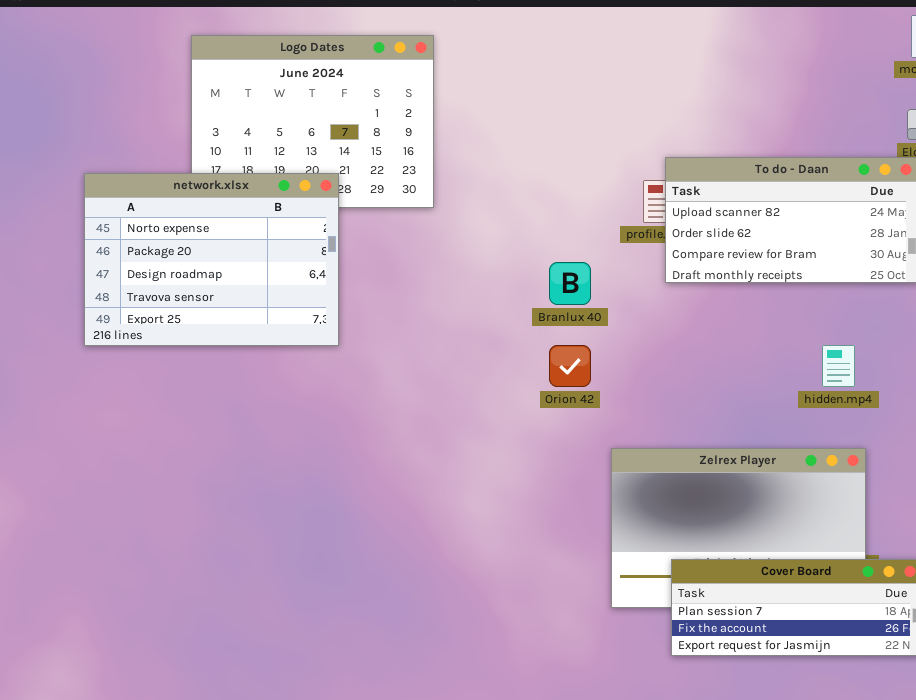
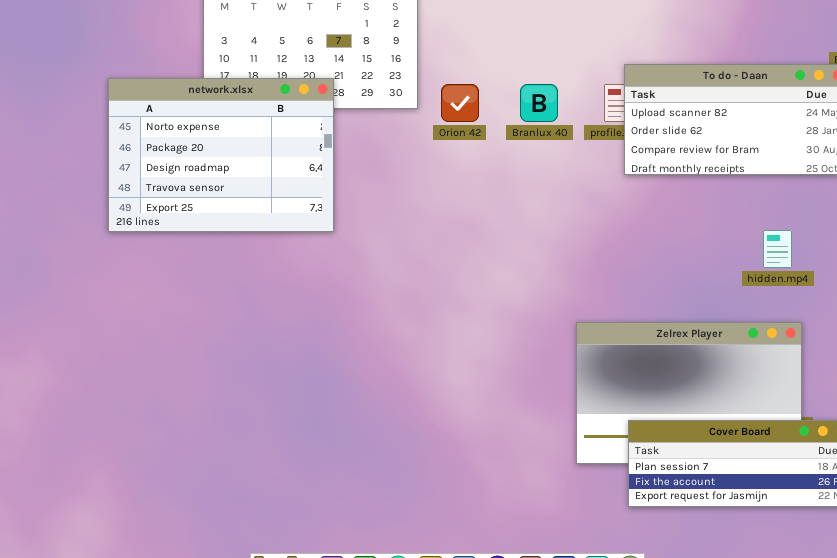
Branlux 40: [549,262,591,305] -> [520,84,558,122], moved
Orion 42: [549,345,591,387] -> [441,84,479,122], moved

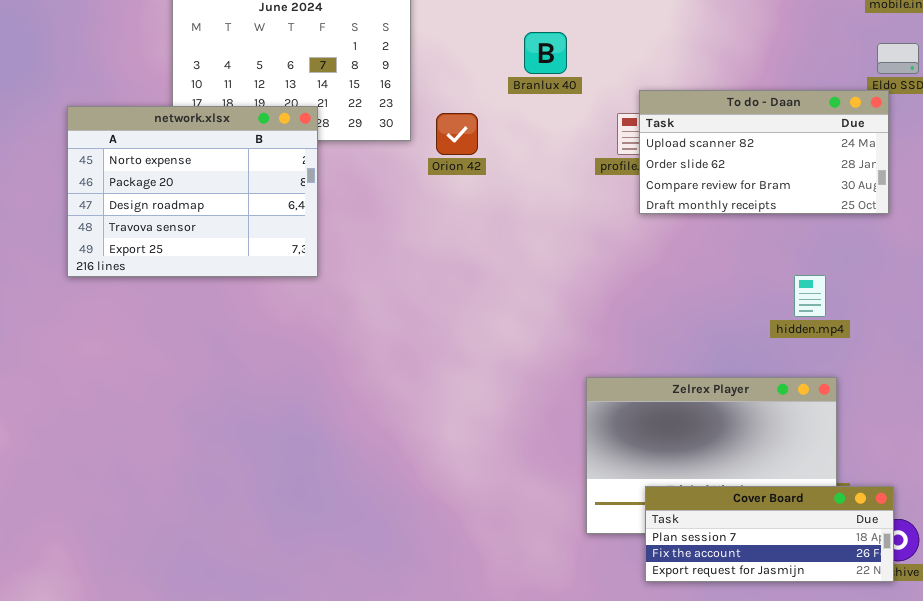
Branlux 40: [520,84,558,122] -> [524,32,567,74], moved

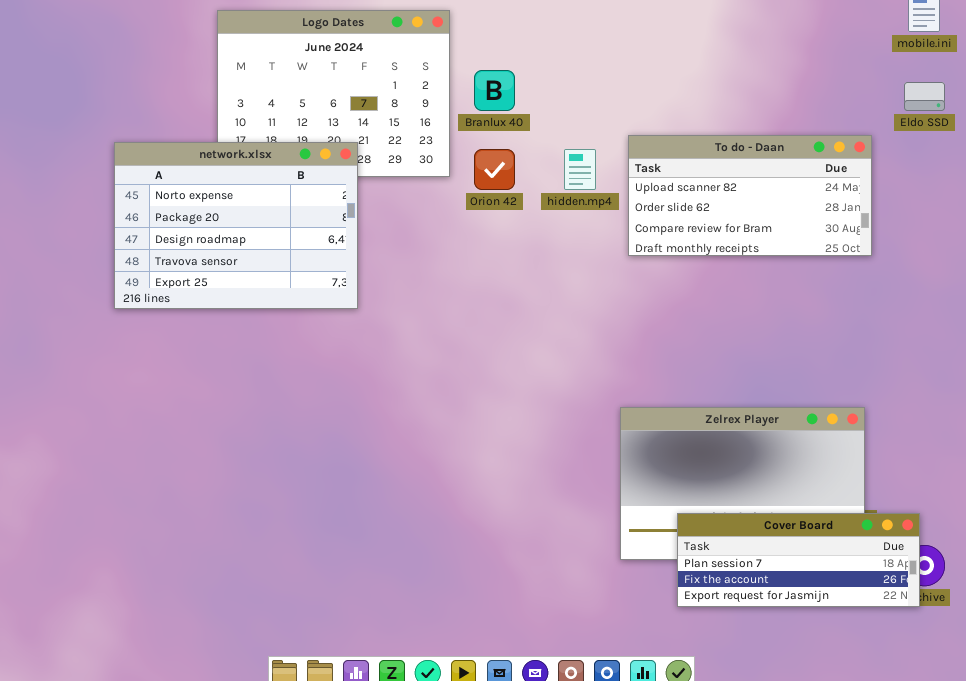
Branlux 40: [524,32,567,74] -> [474,70,515,111], moved
To do - Daan: [639,90,889,214] -> [628,135,872,256], moved
hidden.mp4: [794,275,826,317] -> [564,149,596,190], moved

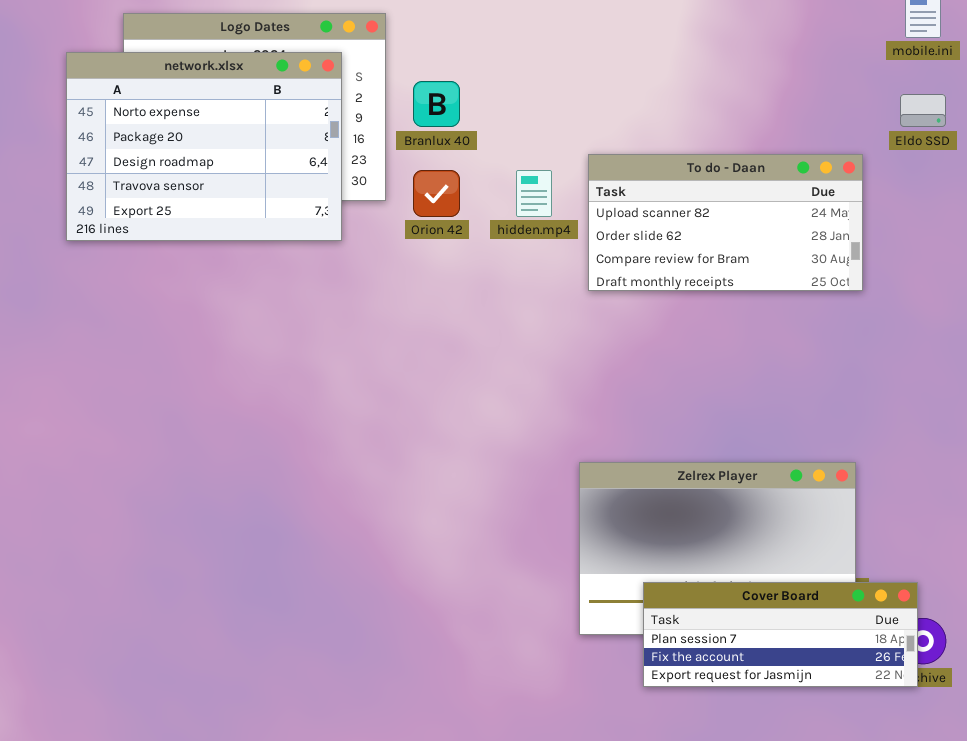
network.xlsx: [114,142,358,309] -> [66,52,342,241], moved

